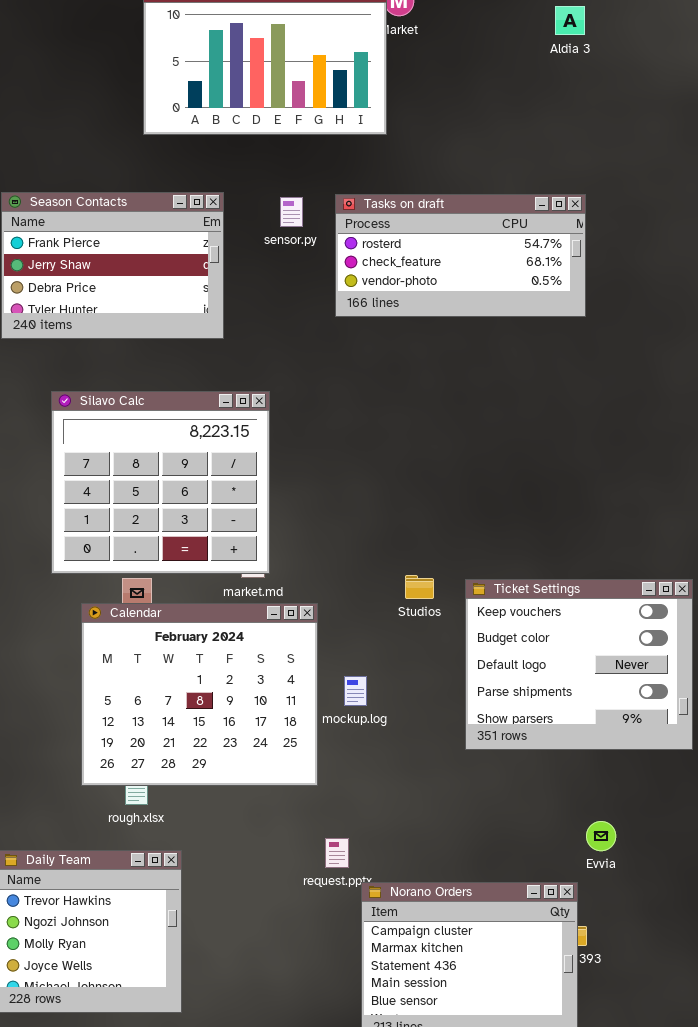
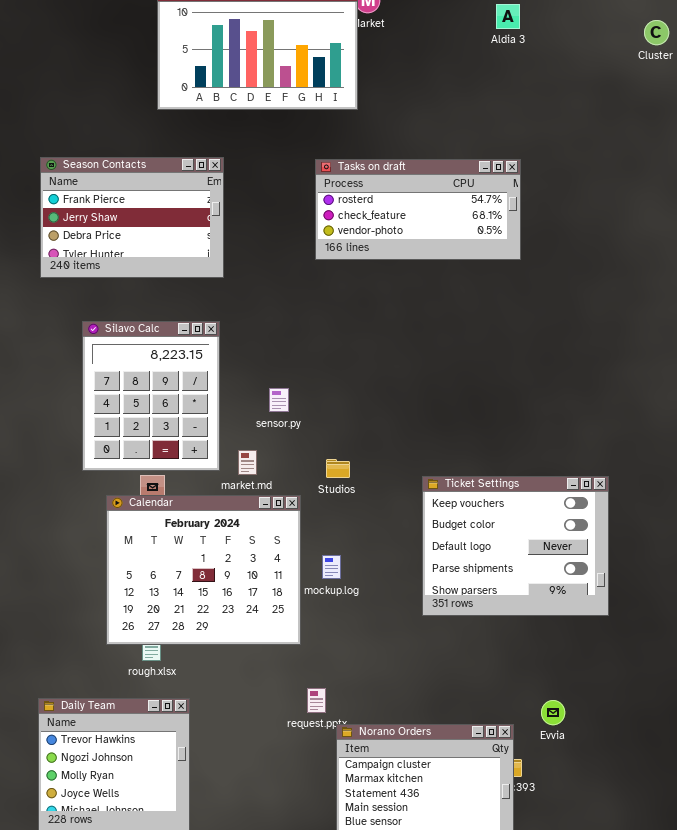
sensor.py: [280,197,303,227] -> [269,388,289,412], moved
Silavo Calc: [51,391,270,574] -> [82,321,220,471], resized
Studios: [405,575,434,599] -> [326,459,350,478], moved
Evvia: [586,821,616,851] -> [541,700,565,725], moved

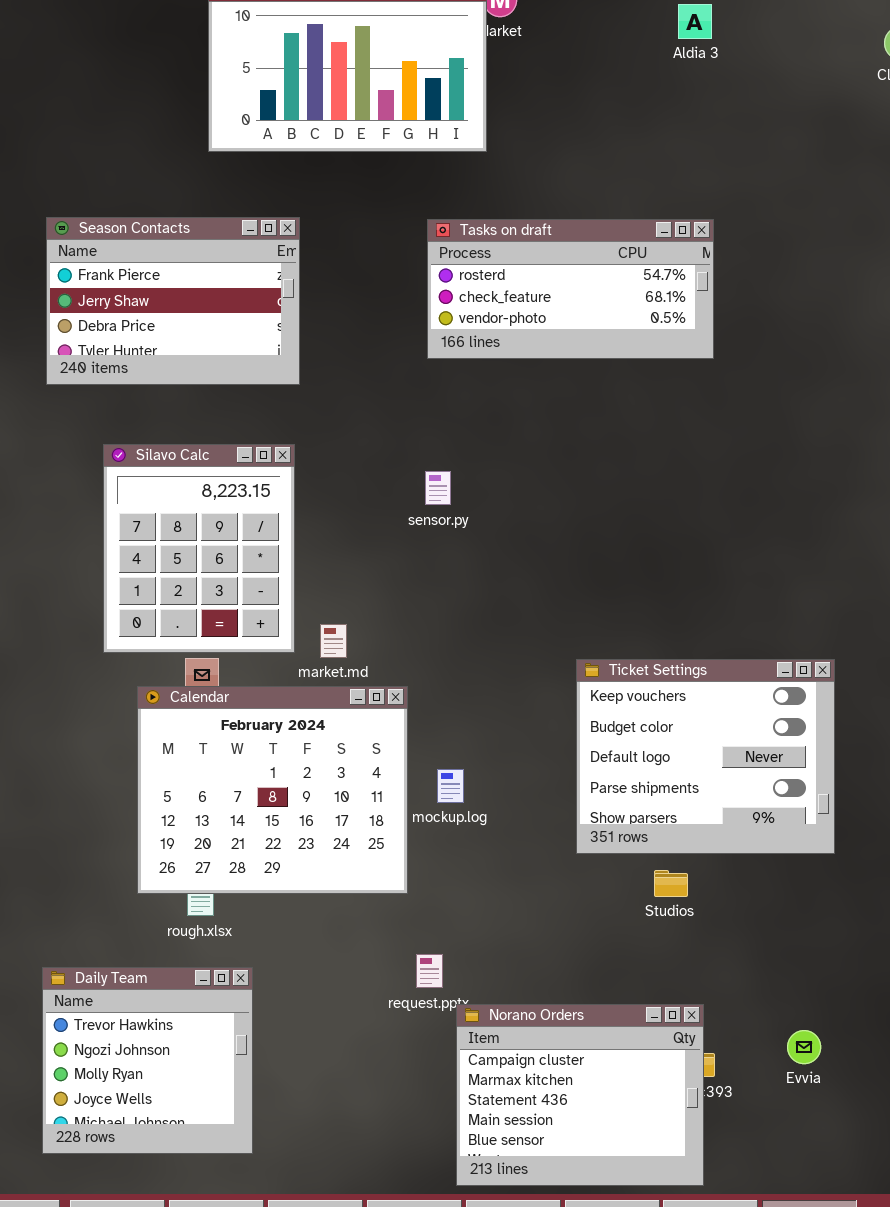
sensor.py: [269,388,289,412] -> [425,471,451,505], moved
Studios: [326,459,350,478] -> [654,870,688,897], moved
Evvia: [541,700,565,725] -> [787,1030,821,1064], moved

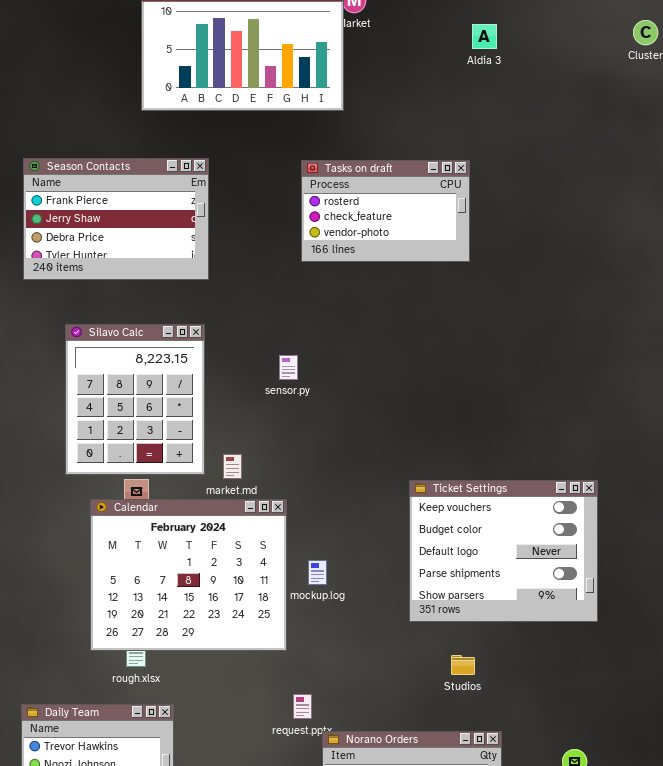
Aldia 3: [678,4,712,39] -> [472,24,497,49], moved
Tasks on draft: [427,219,714,359] -> [301,160,470,262], resized
sensor.py: [425,471,451,505] -> [279,355,298,380], moved
Studios: [654,870,688,897] -> [451,655,475,675], moved

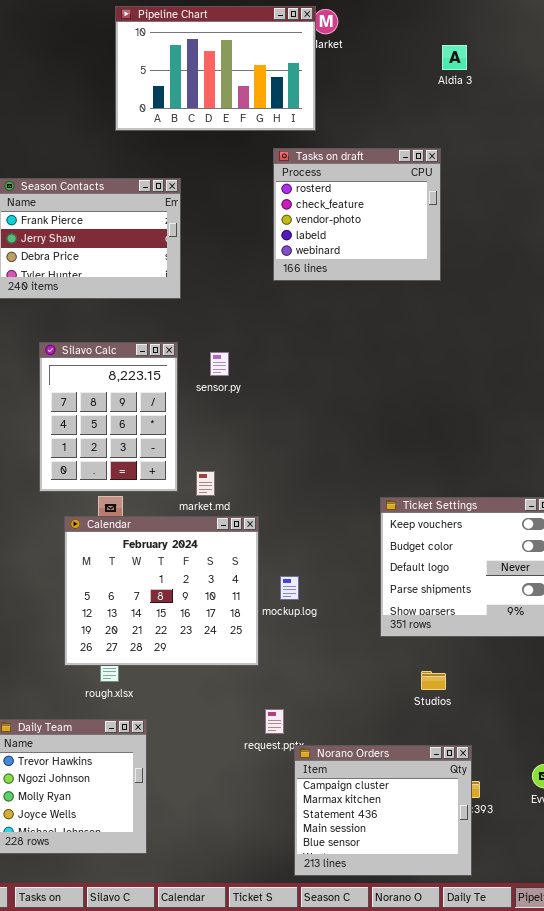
Tasks on draft: [301,160,470,262] -> [273,148,441,281], resized
sensor.py: [279,355,298,380] -> [210,352,229,376], moved

